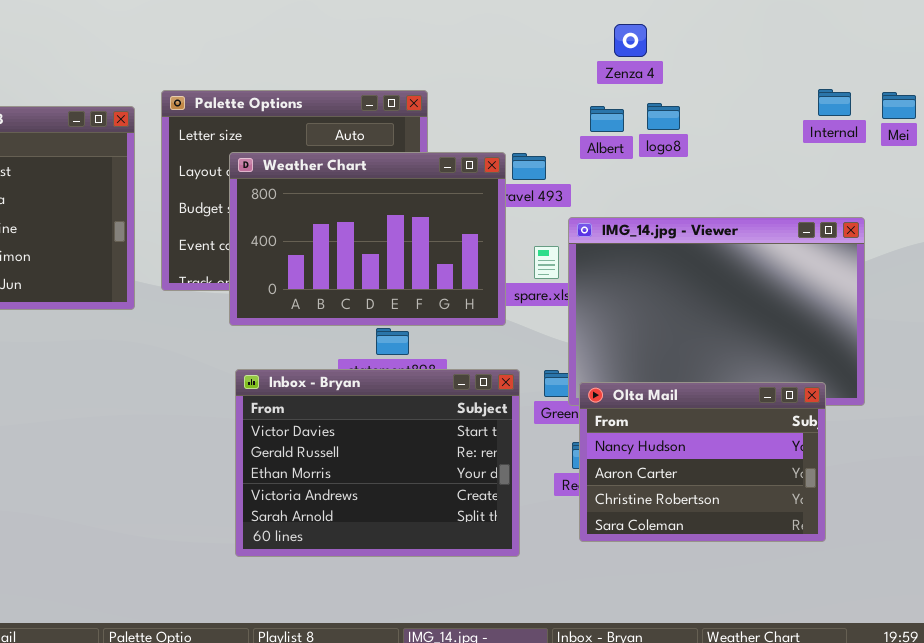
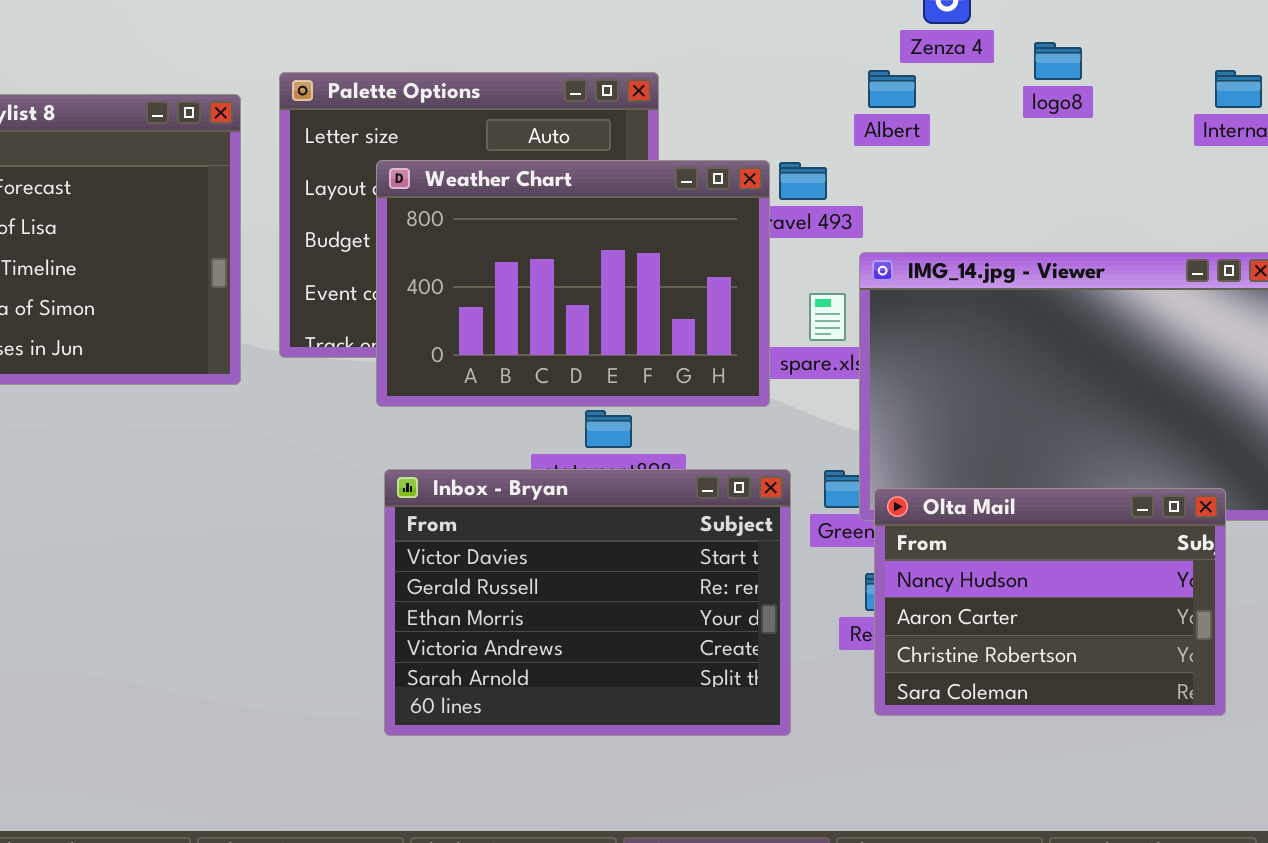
logo8: [647,103,680,130] -> [1034,42,1082,80], moved
Albert: [590,106,624,132] -> [868,70,916,108], moved

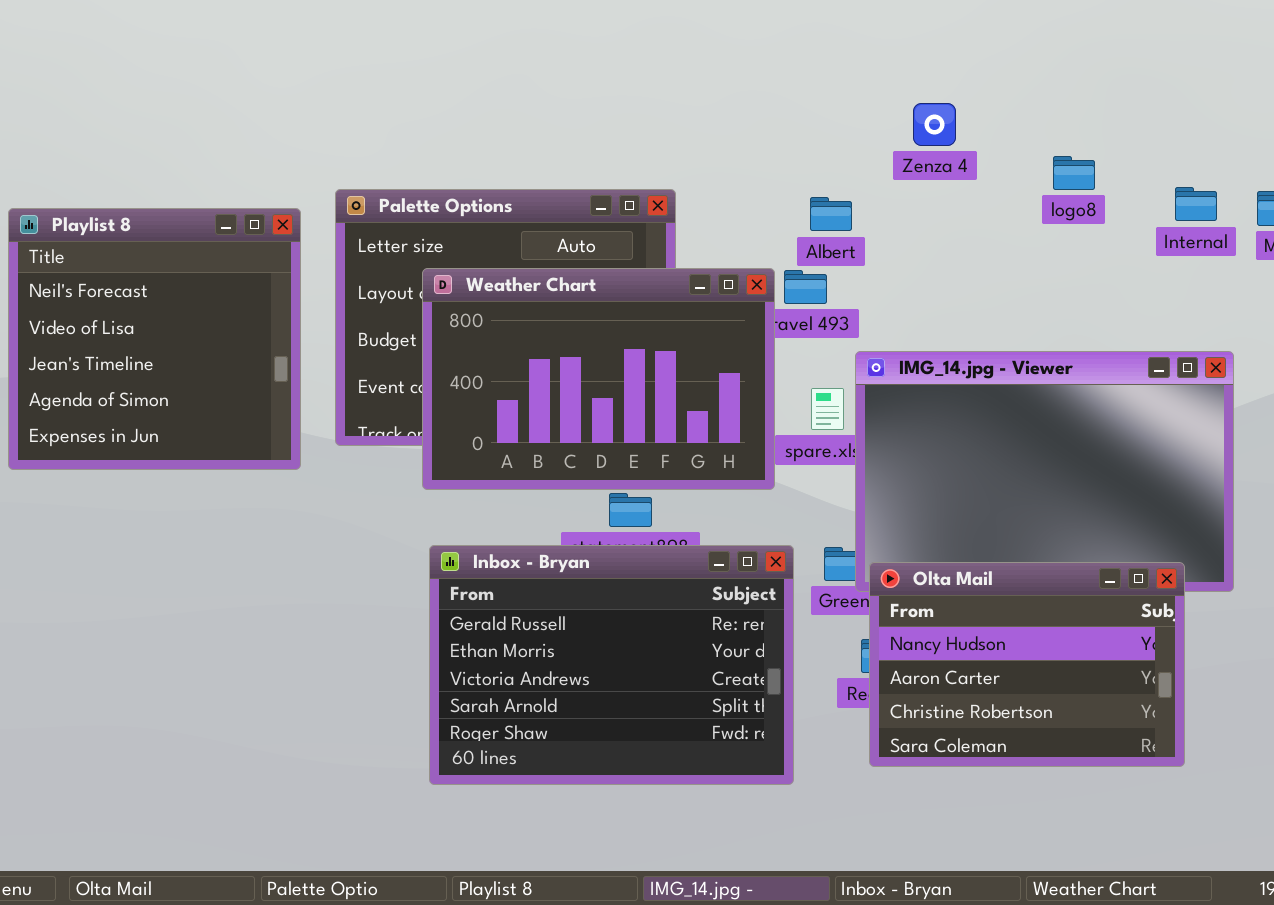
logo8: [1034,42,1082,80] -> [1053,156,1095,190], moved
Albert: [868,70,916,108] -> [810,197,852,231], moved
Inbox - Bryan: [384,469,791,736] -> [429,545,794,785], scrolled down 1 row

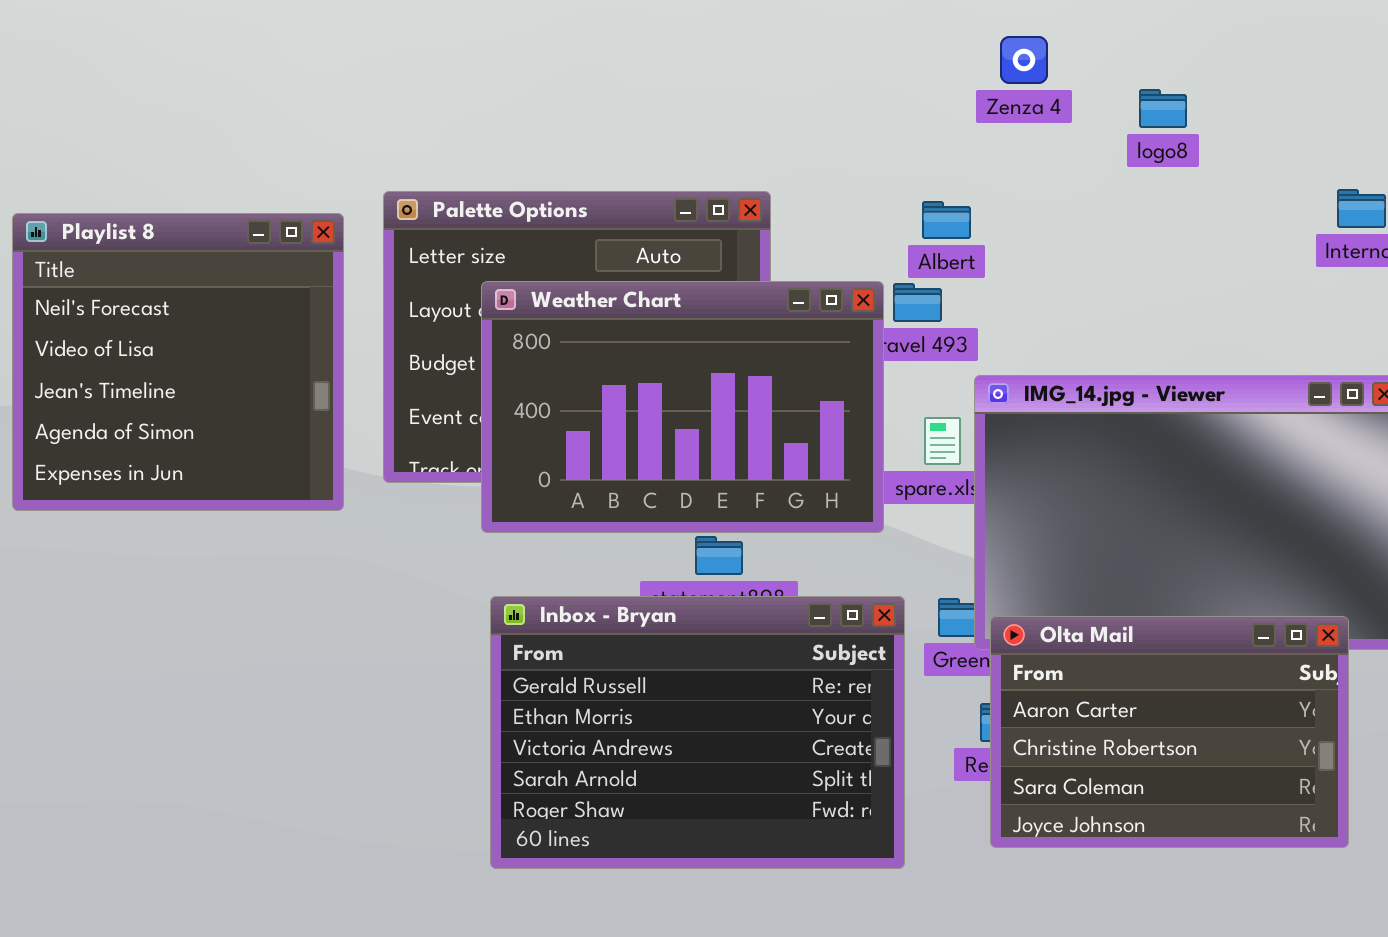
Zenza 4: [913,103,956,146] -> [1000,36,1048,84], moved
logo8: [1053,156,1095,190] -> [1139,89,1187,128], moved
Olta Mail: [869,562,1185,767] -> [990,616,1349,848], scrolled down 1 row

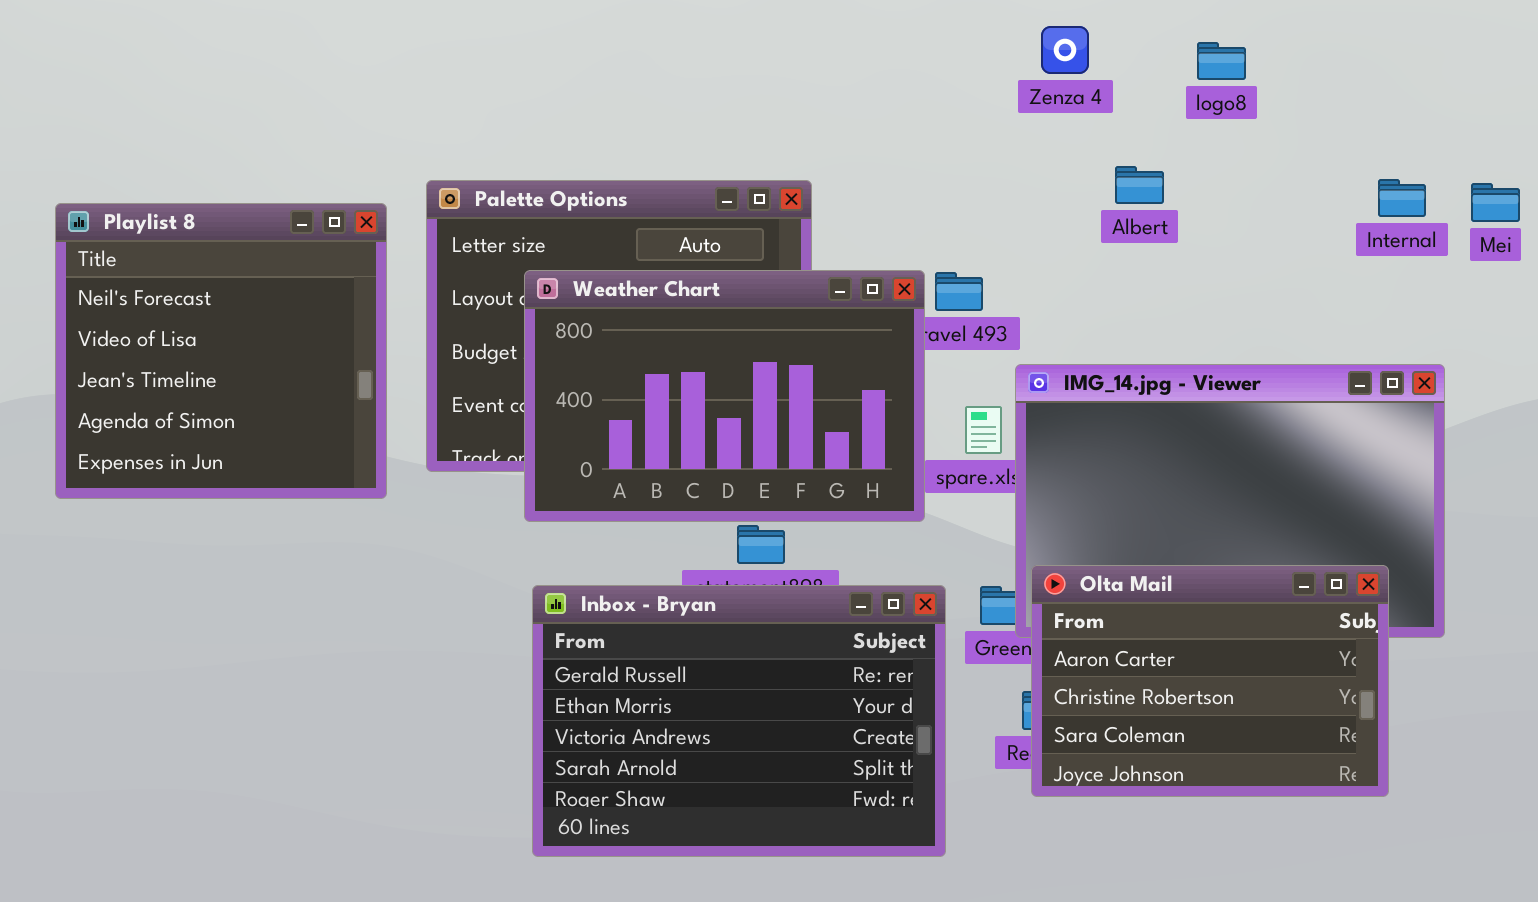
logo8: [1139,89,1187,128] -> [1197,42,1246,80], moved
Albert: [922,201,971,239] -> [1115,166,1164,204], moved
Olta Mail: [990,616,1349,848] -> [1031,565,1389,797], moved

